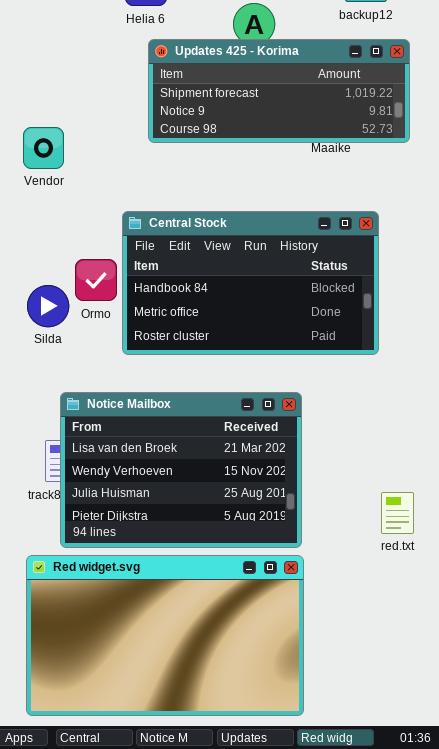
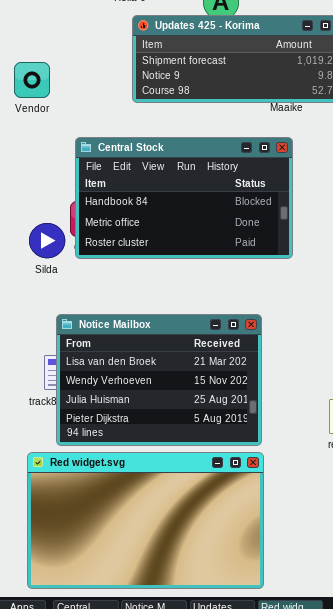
Vendor: [23,127,64,169] -> [14,62,50,98], moved
Central Stock: [122,211,379,355] -> [75,137,293,259], moved

